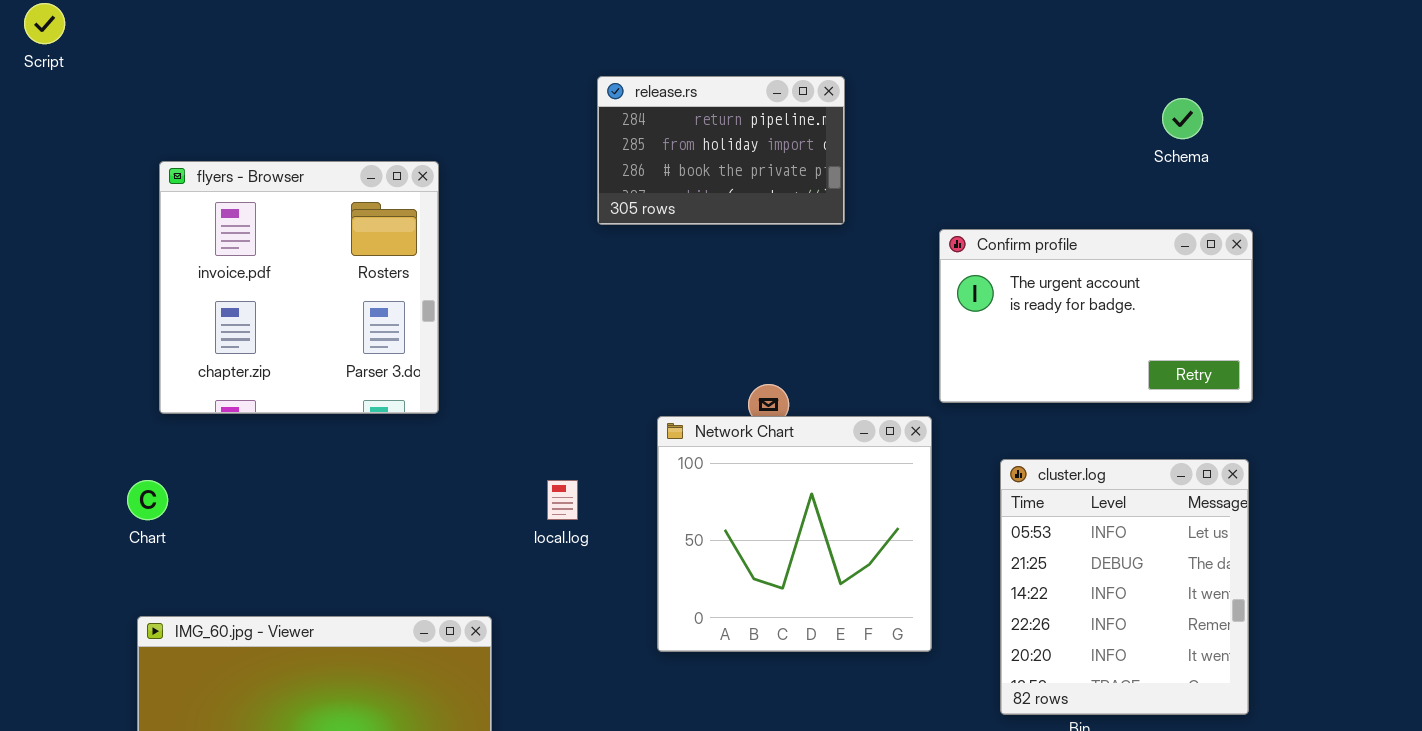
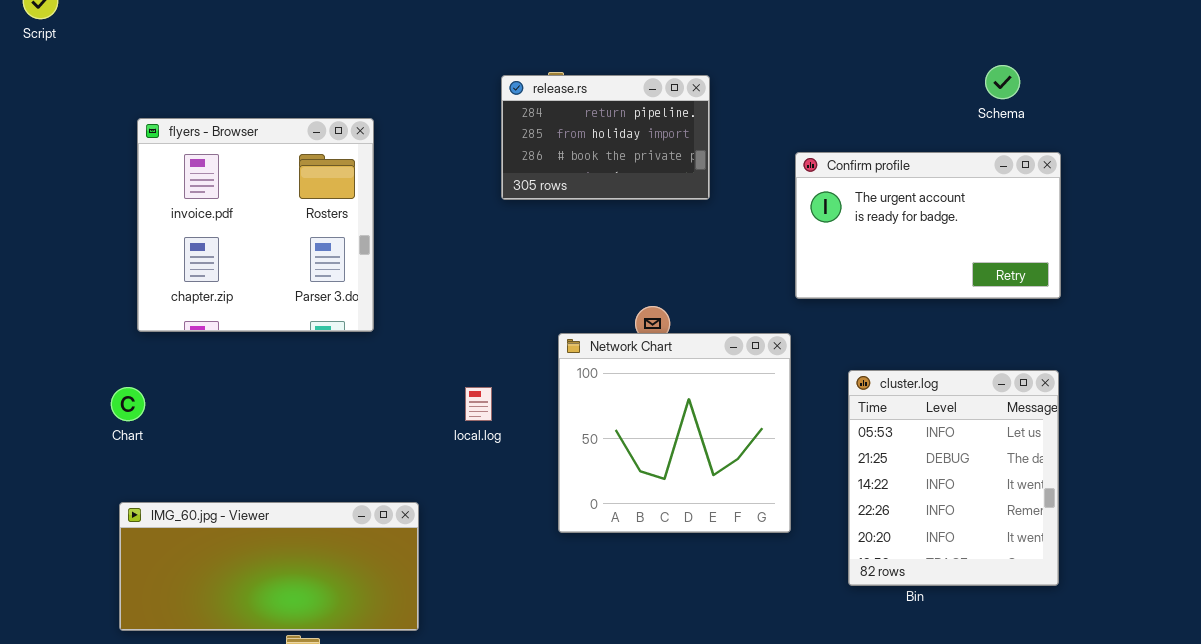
release.rs: [597,76,845,225] -> [501,75,710,200], moved
Confirm profile: [939,229,1253,403] -> [795,152,1061,299], moved

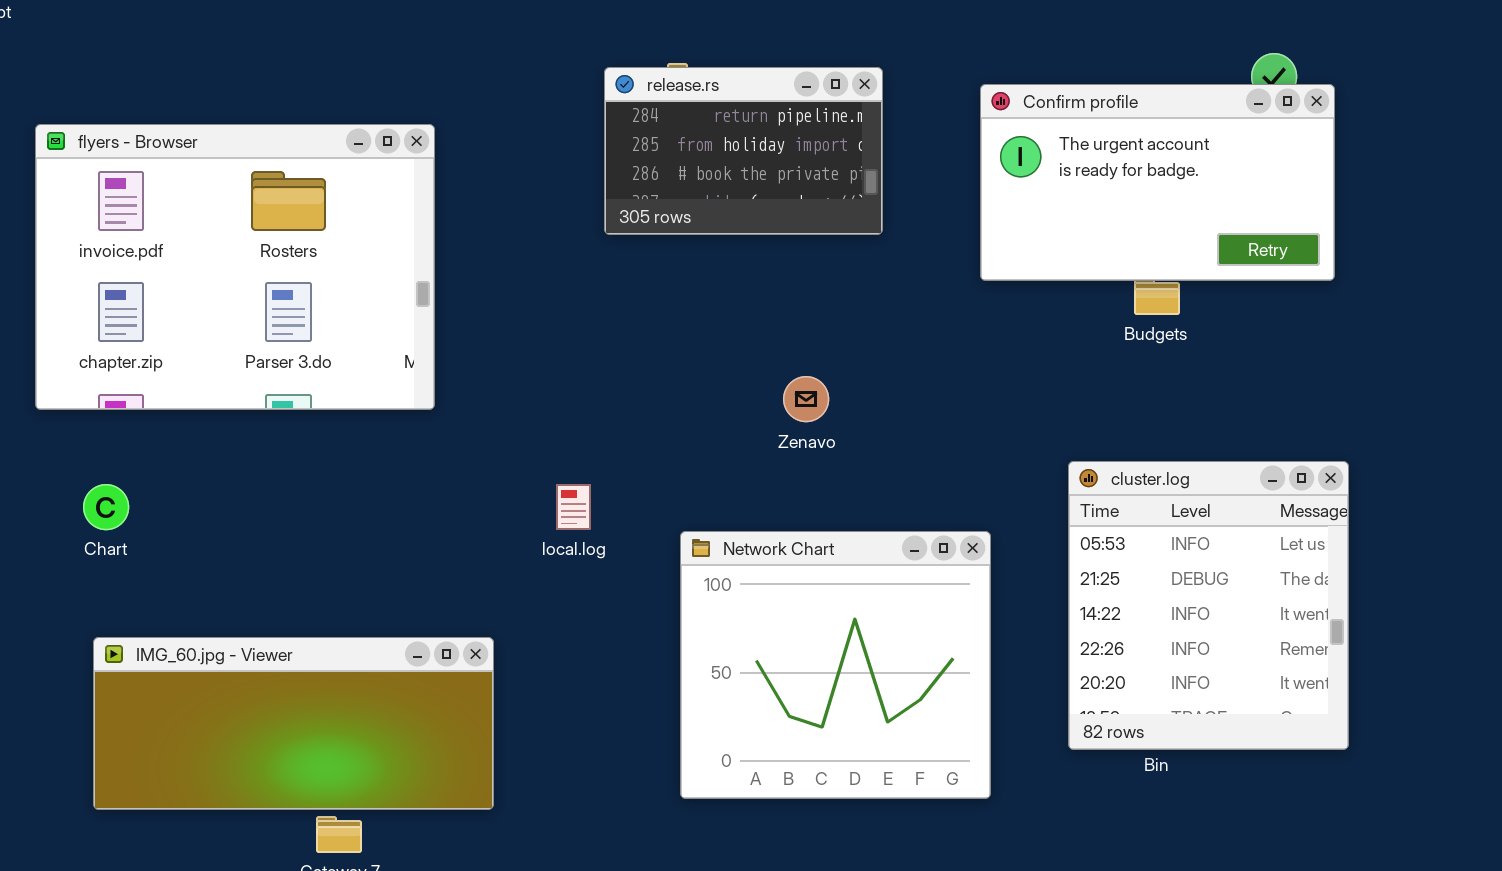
flyers - Browser: [137,118,374,332] -> [35,124,435,410], resized
Confirm profile: [795,152,1061,299] -> [980,84,1335,281], moved
Network Chart: [558,333,791,533] -> [680,531,991,799], moved

